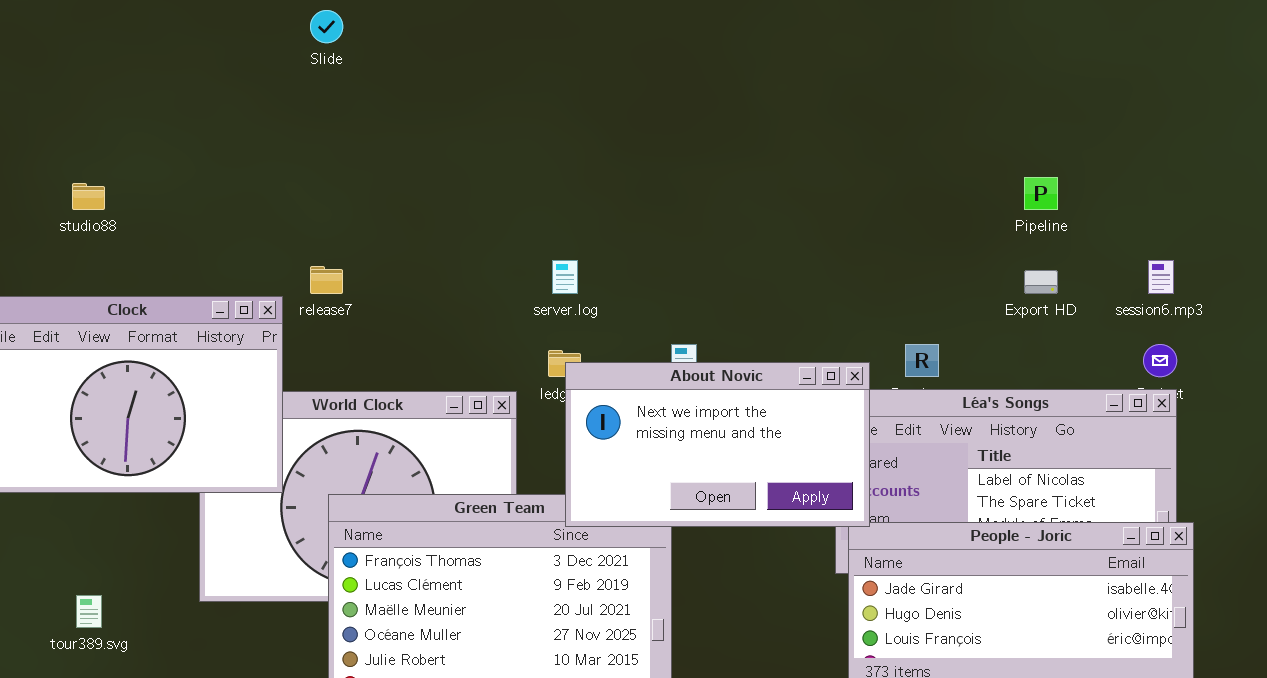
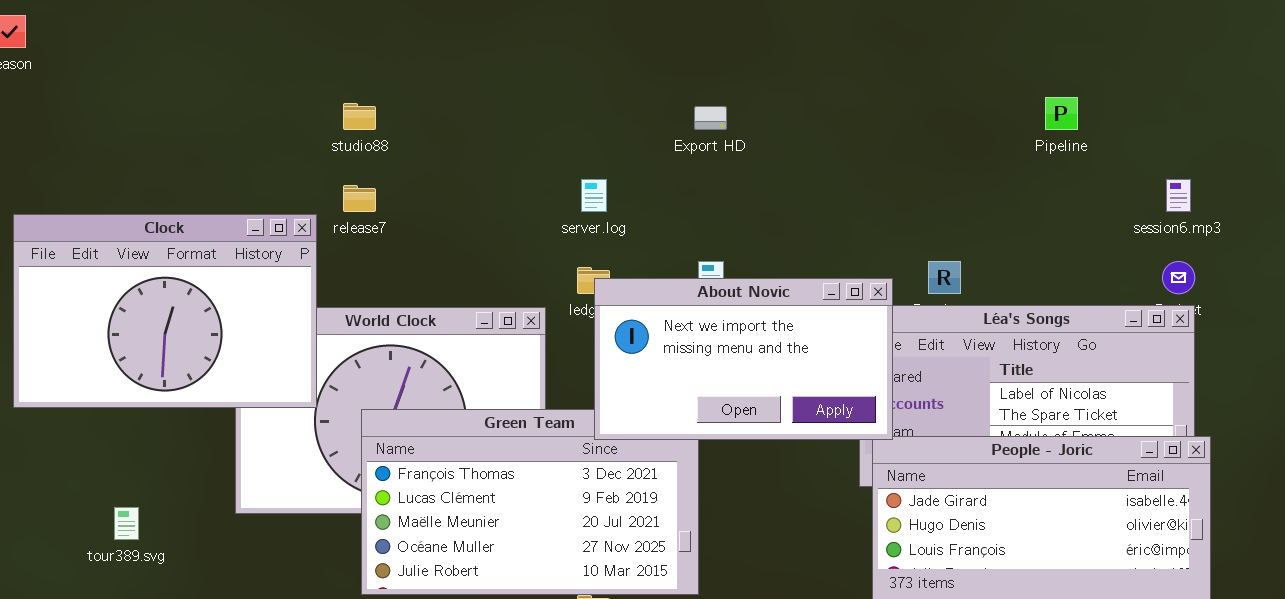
studio88: [72,183,105,210] -> [343,103,376,130], moved
Export HD: [1024,270,1058,294] -> [694,106,727,130], moved

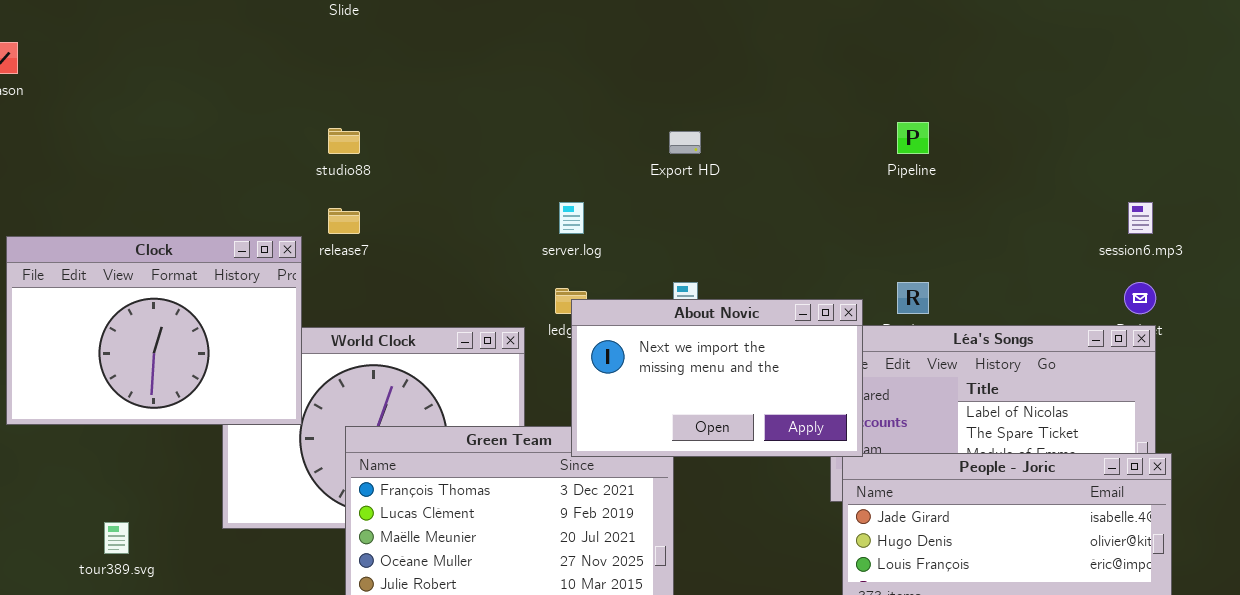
Pipeline: [1045,97,1078,130] -> [897,122,929,154], moved

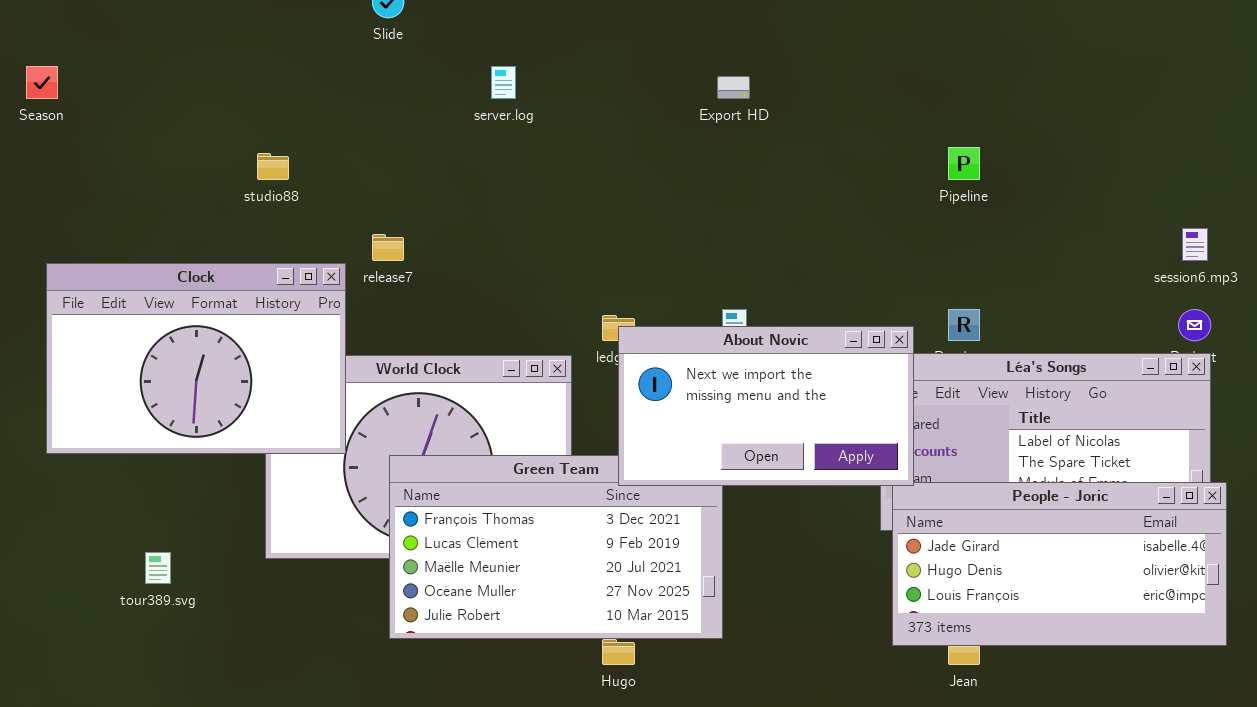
studio88: [328,128,360,154] -> [257,153,289,180], moved
Export HD: [669,131,701,154] -> [717,76,750,99], moved
server.log: [559,202,584,234] -> [491,66,516,99], moved

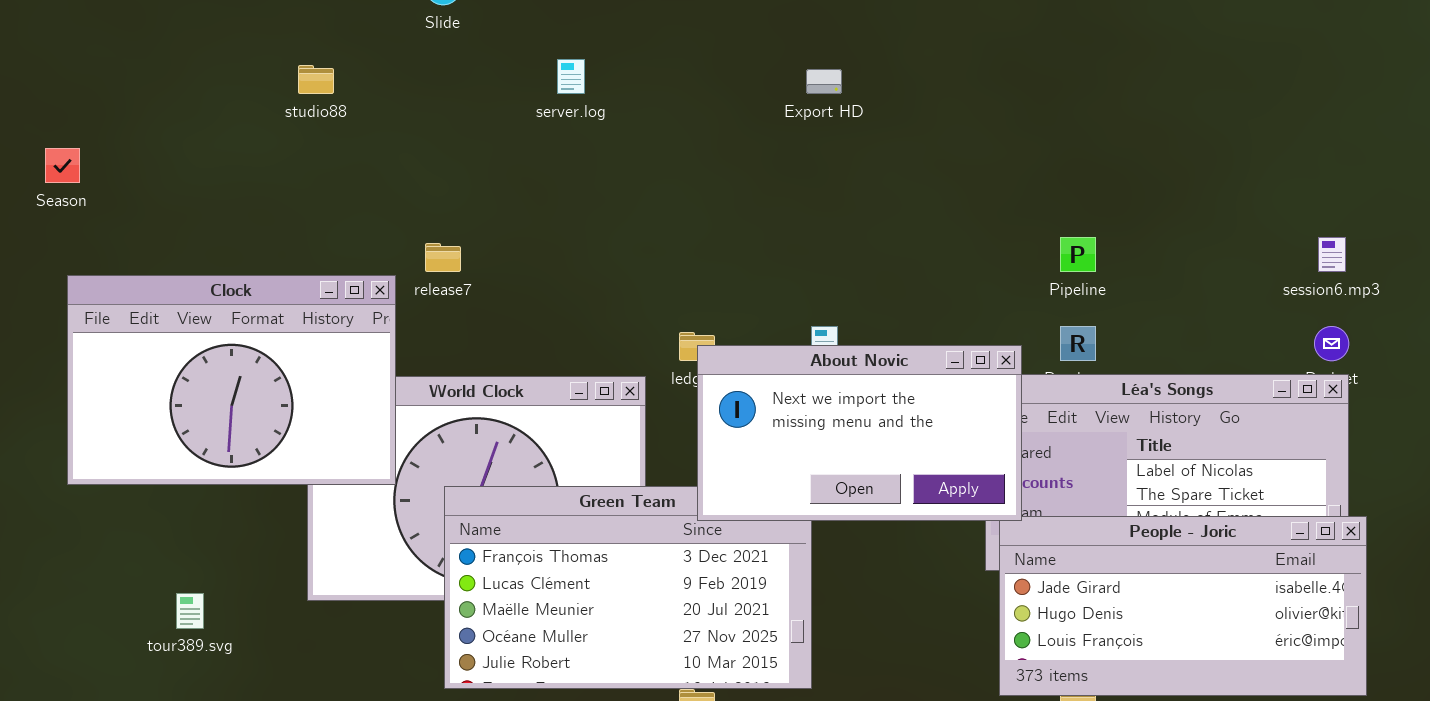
Season: [26,66,58,99] -> [45,148,80,183], moved
Pipeline: [948,147,980,180] -> [1060,237,1096,272], moved
studio88: [257,153,289,180] -> [298,65,334,94], moved

